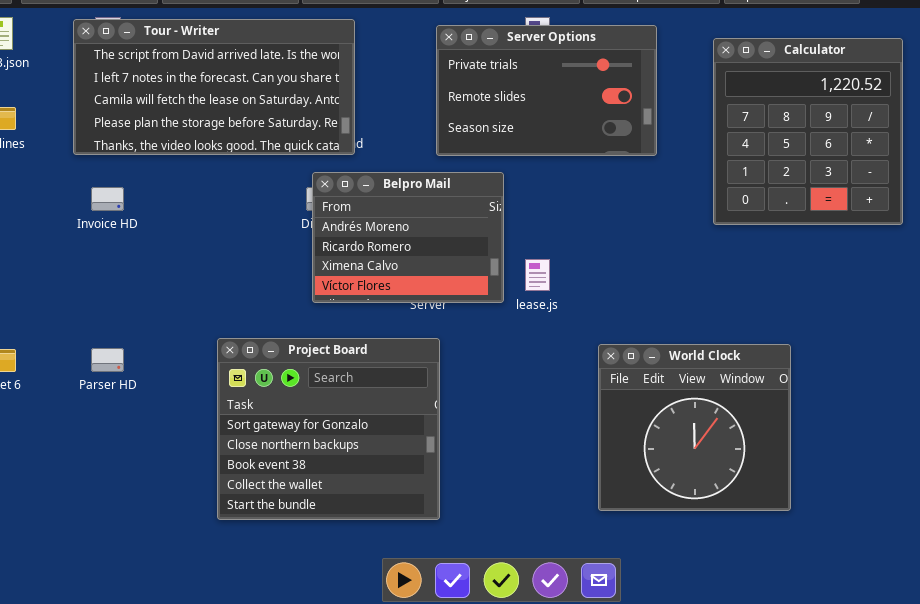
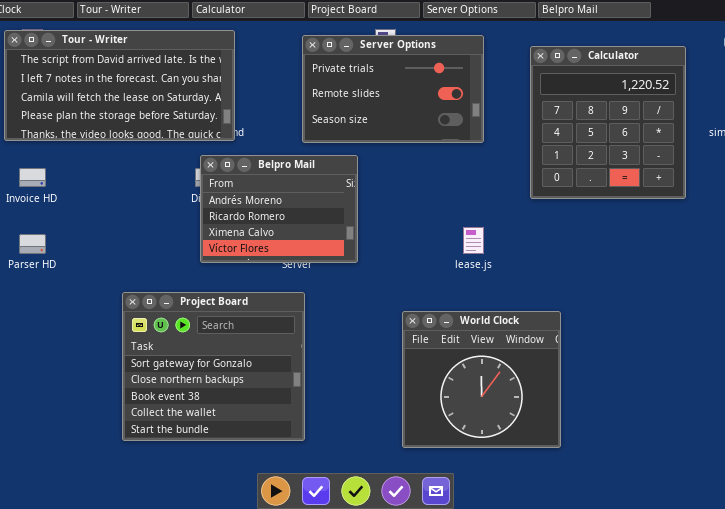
lease.js: [525,259,550,291] -> [463,227,484,254], moved
World Clock: [598,344,791,511] -> [402,311,561,448], moved
Parser HD: [91,348,124,372] -> [19,234,46,254], moved

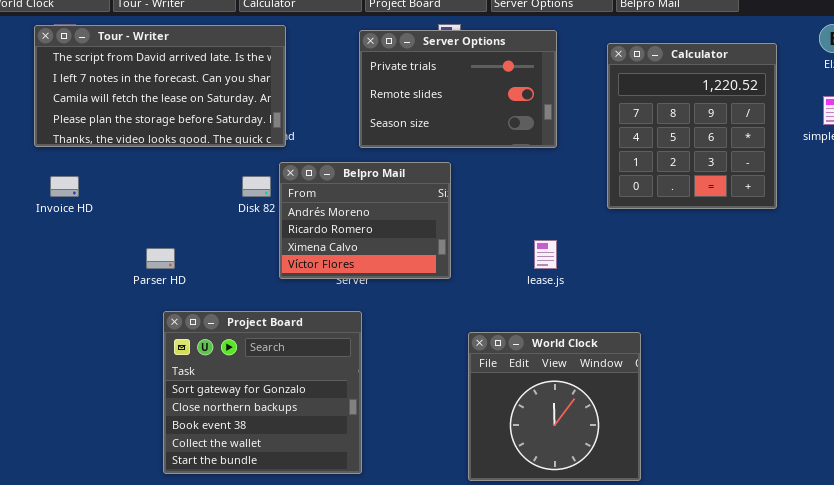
Belpro Mail: [200,155,358,263] -> [279,162,451,279], moved
Parser HD: [19,234,46,254] -> [146,248,175,269], moved

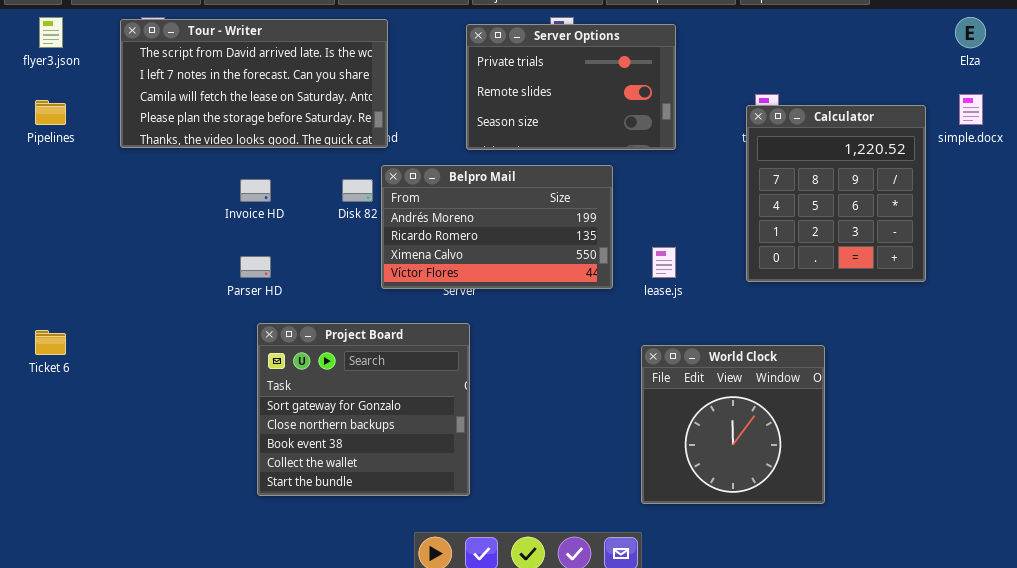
Calculator: [607,43,777,209] -> [746,105,926,282], moved
Belpro Mail: [279,162,451,279] -> [381,165,613,289], resized
Invoice HD: [50,176,79,197] -> [240,179,271,202], moved
World Clock: [468,332,641,481] -> [641,345,825,504], moved

